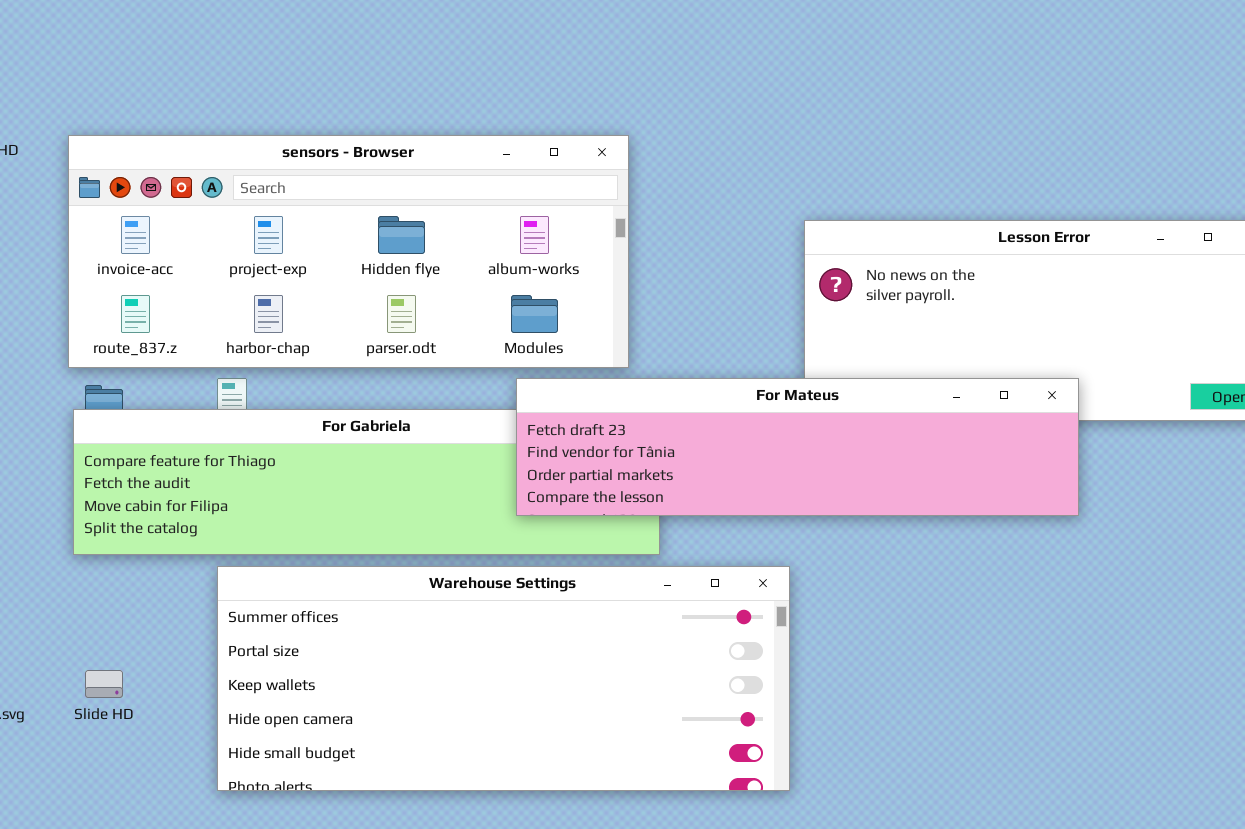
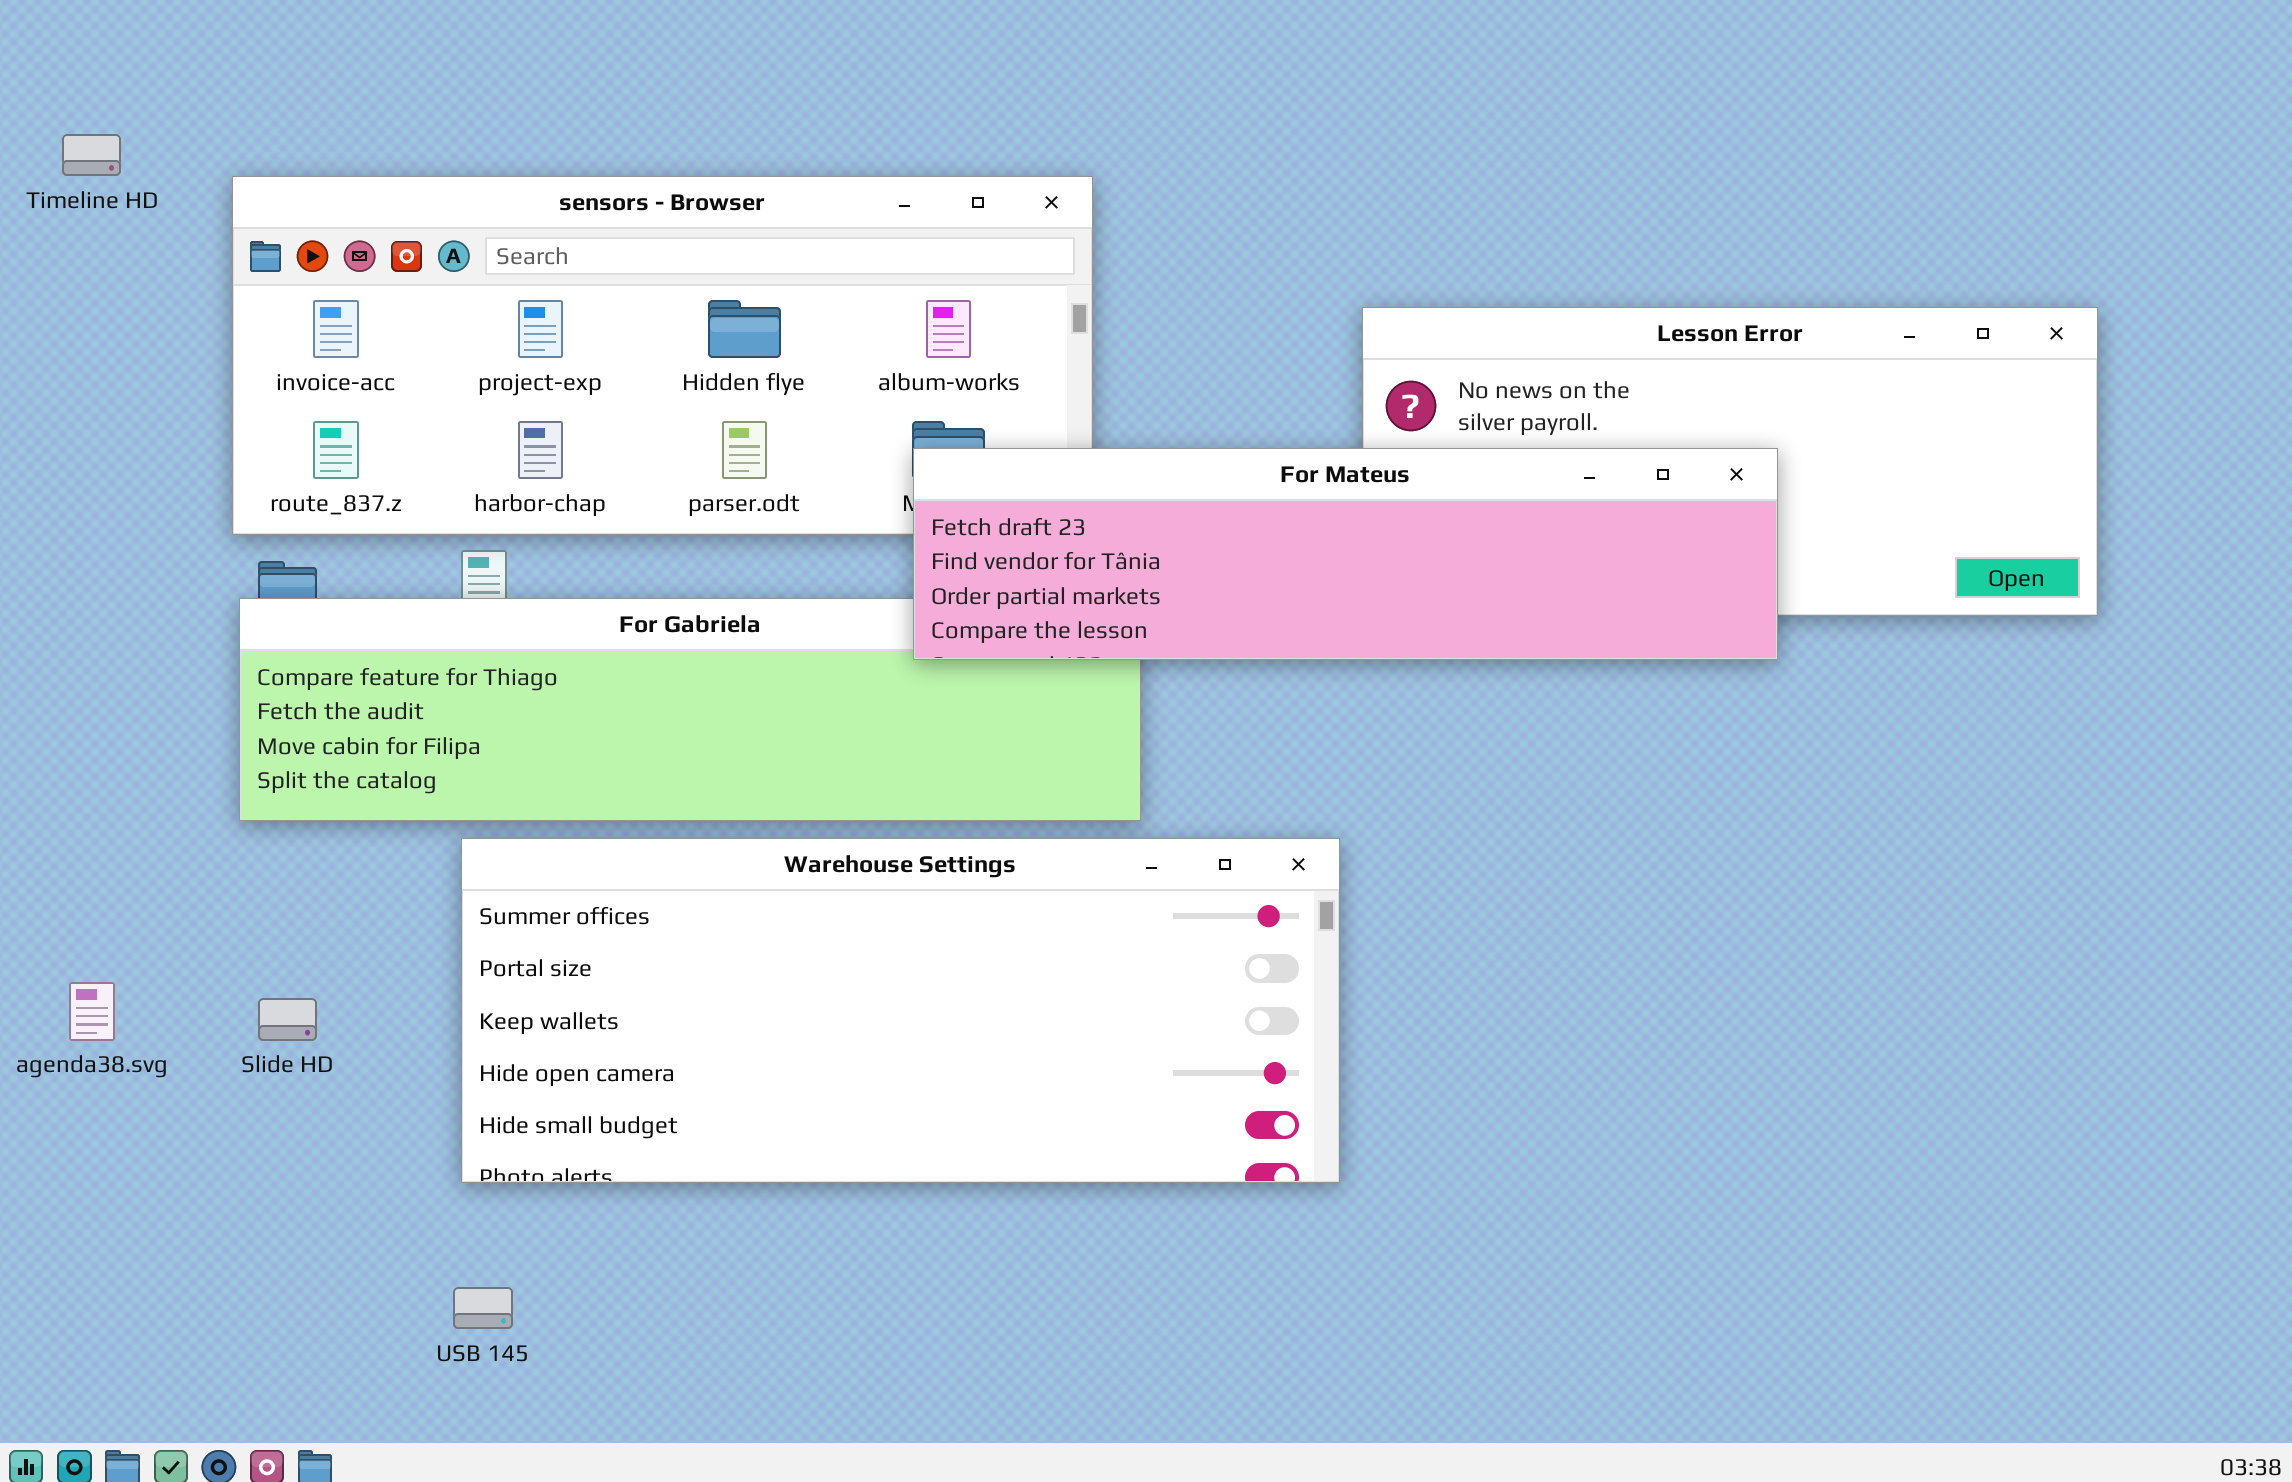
For Mateus: [516,378,1079,516] -> [913,448,1778,660], moved

